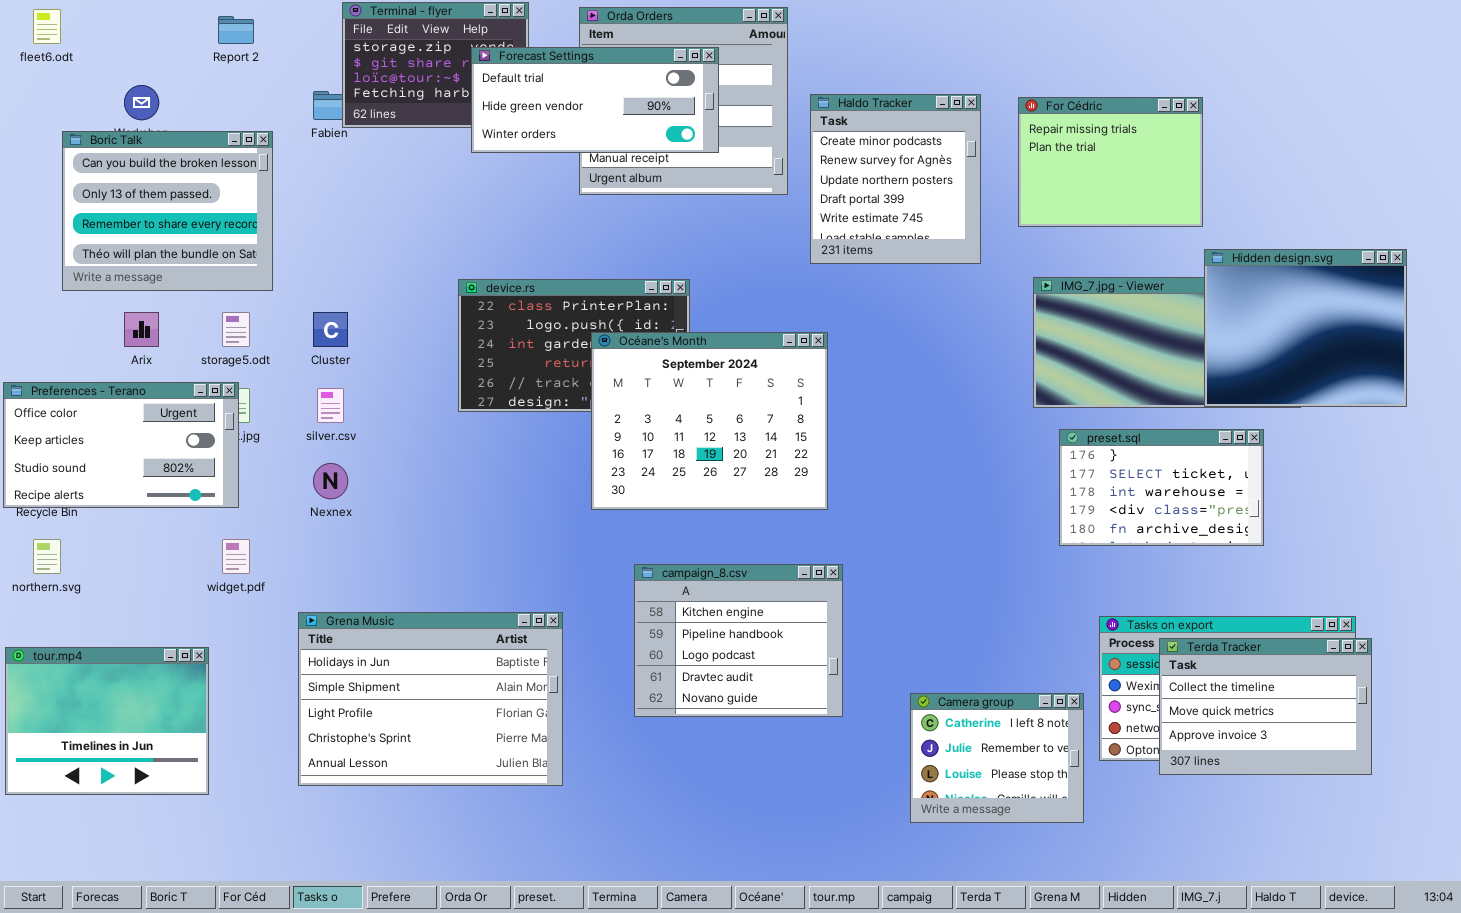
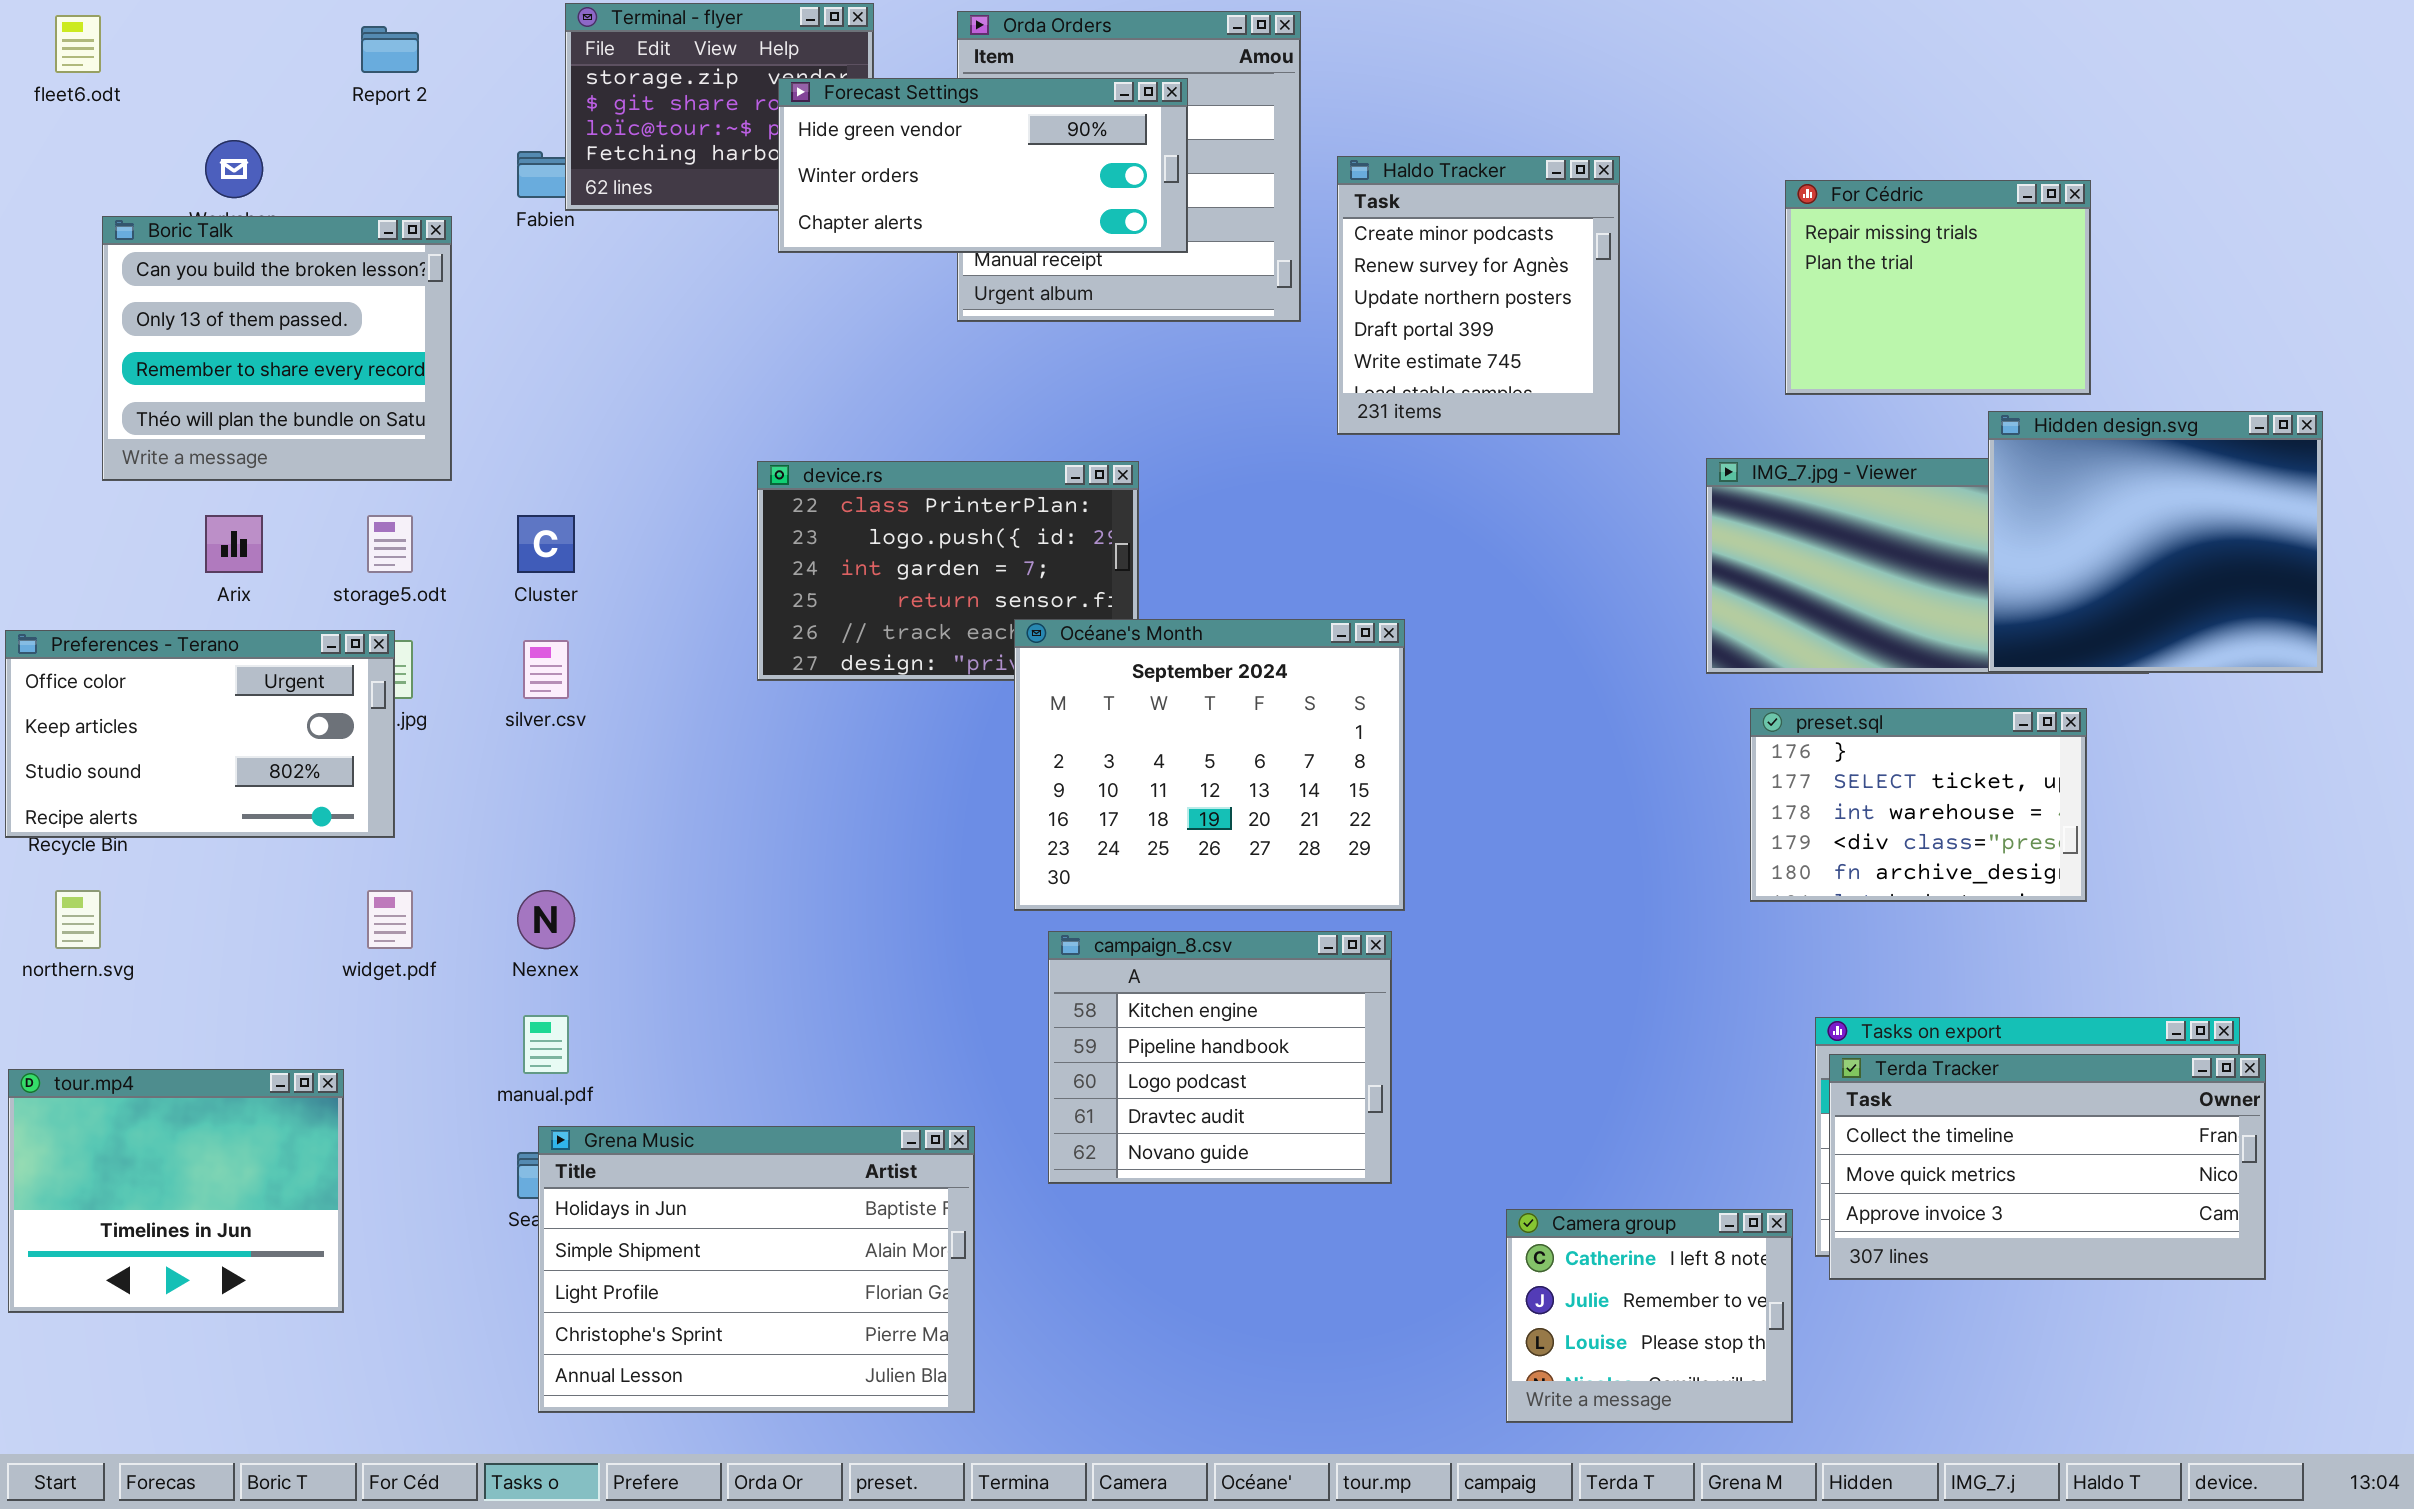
Forecast Settings: [471,47,719,153] -> [778,78,1188,253], scrolled down 1 row
For Cédric: [1018,97,1203,227] -> [1785,180,2091,395], moved
Océane's Month: [591,332,828,510] -> [1014,619,1405,911], moved
Nexnex: [313,463,348,499] -> [517,890,575,949], moved
Grena Music: [298,612,563,786] -> [538,1126,975,1413], moved
Terda Tracker: [1159,638,1372,775] -> [1829,1054,2266,1280], resized
Camera group: [910,693,1084,823] -> [1506,1209,1793,1423], moved

